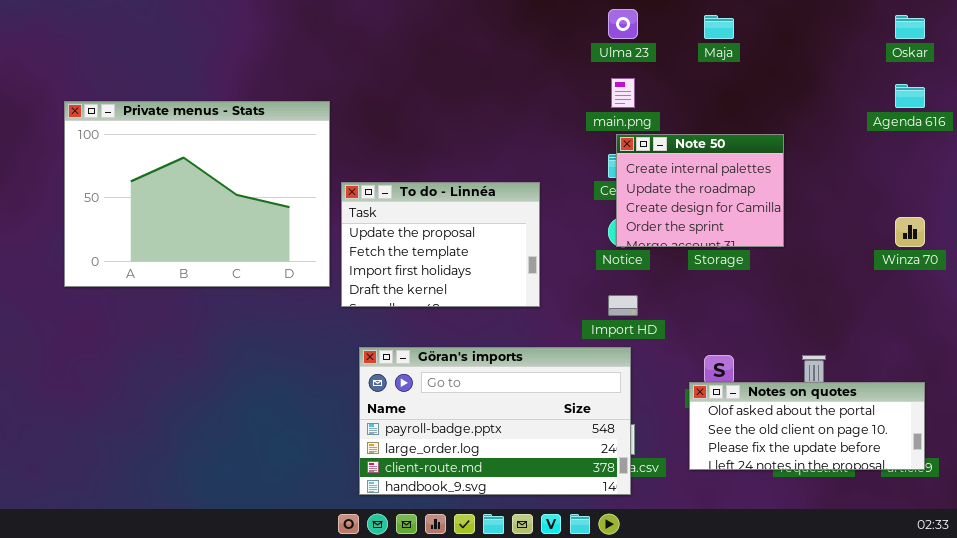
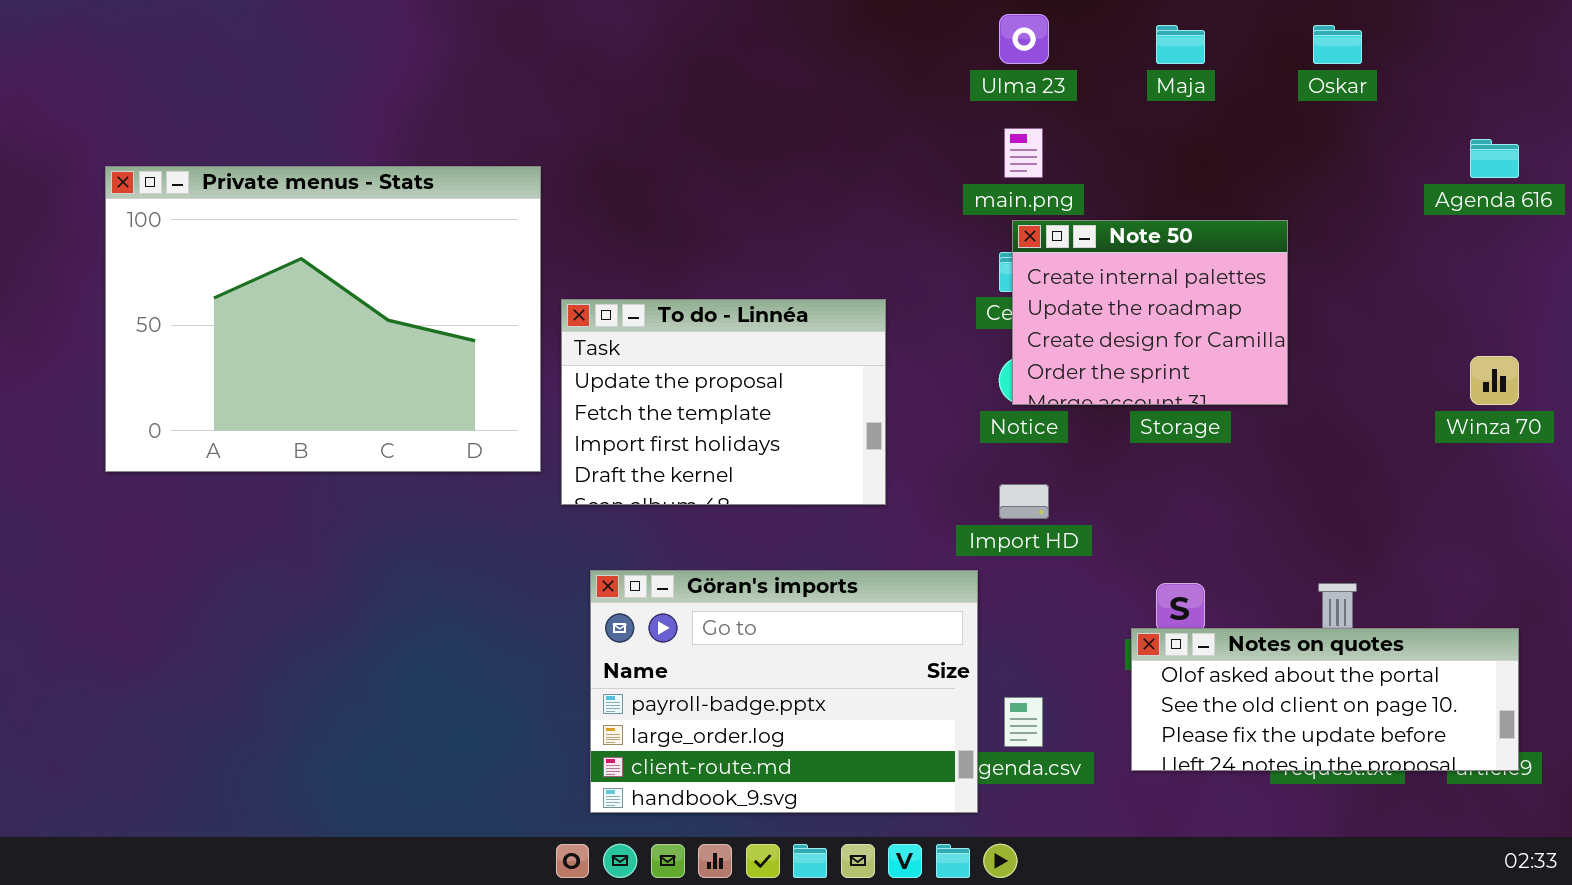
Oskar: [895,15,925,39] -> [1313,25,1362,64], moved
Göran's imports: [359,347,631,495] -> [590,570,978,813], resized

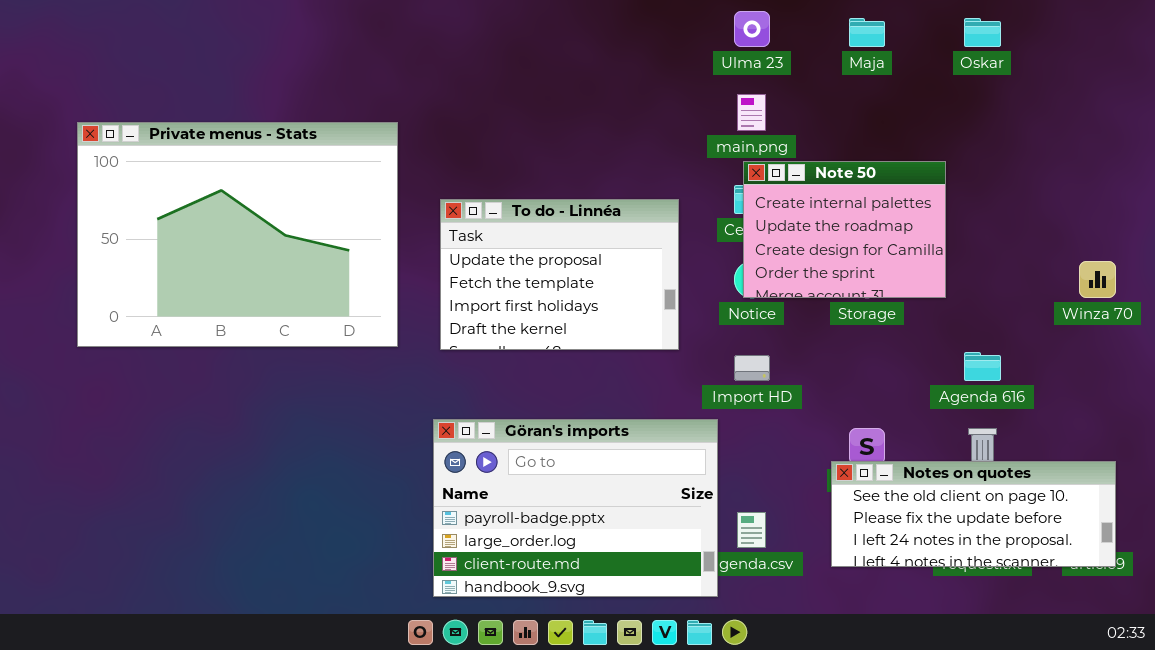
Agenda 616: [1470,139,1519,178] -> [964,352,1001,381], moved
To do - Linnéa: [561,299,886,505] -> [440,199,679,350], moved
Notes on quotes: [1131,628,1519,771] -> [831,461,1116,567], scrolled down 1 row

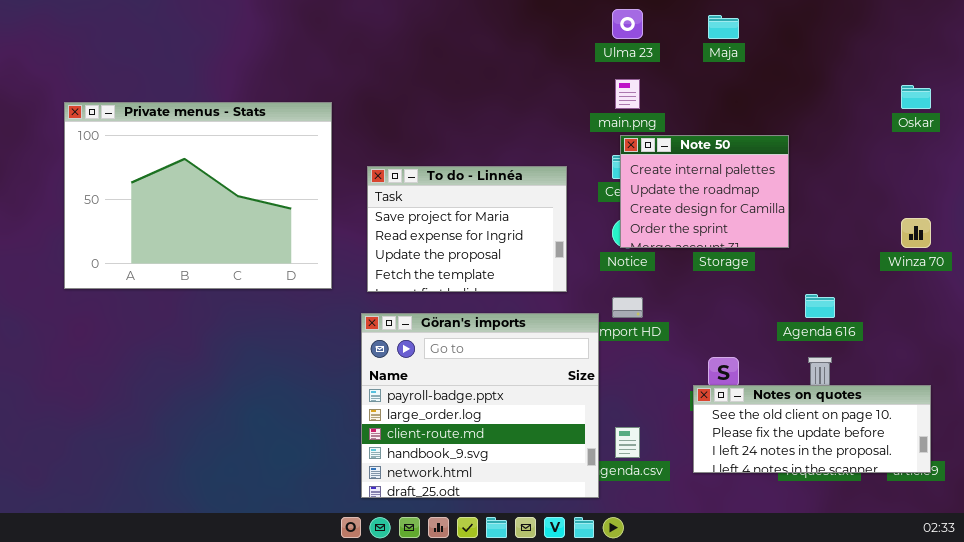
Oskar: [964,18,1001,47] -> [901,85,931,109], moved
To do - Linnéa: [440,199,679,350] -> [367,166,567,292], scrolled up 2 rows
Göran's imports: [433,419,718,597] -> [361,313,599,498], resized

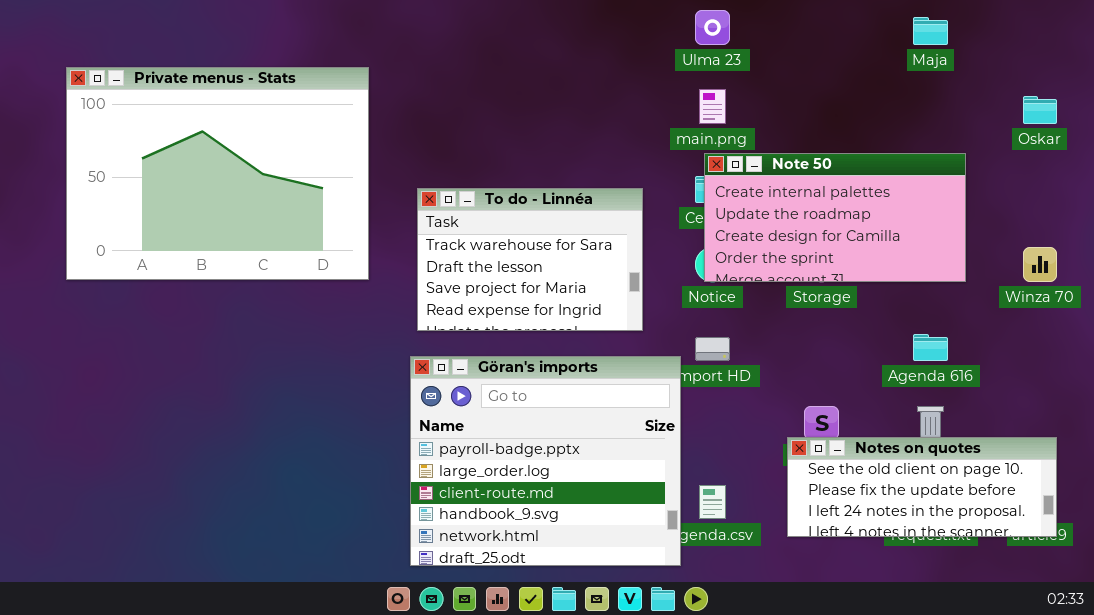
Maja: [708,15,739,39] -> [913,17,948,45], moved
Private menus - Stats: [64,102,332,289] -> [66,67,369,280], moved
Note 50: [620,135,789,248] -> [704,153,966,282], resized
To do - Linnéa: [367,166,567,292] -> [417,188,643,331], scrolled up 2 rows

